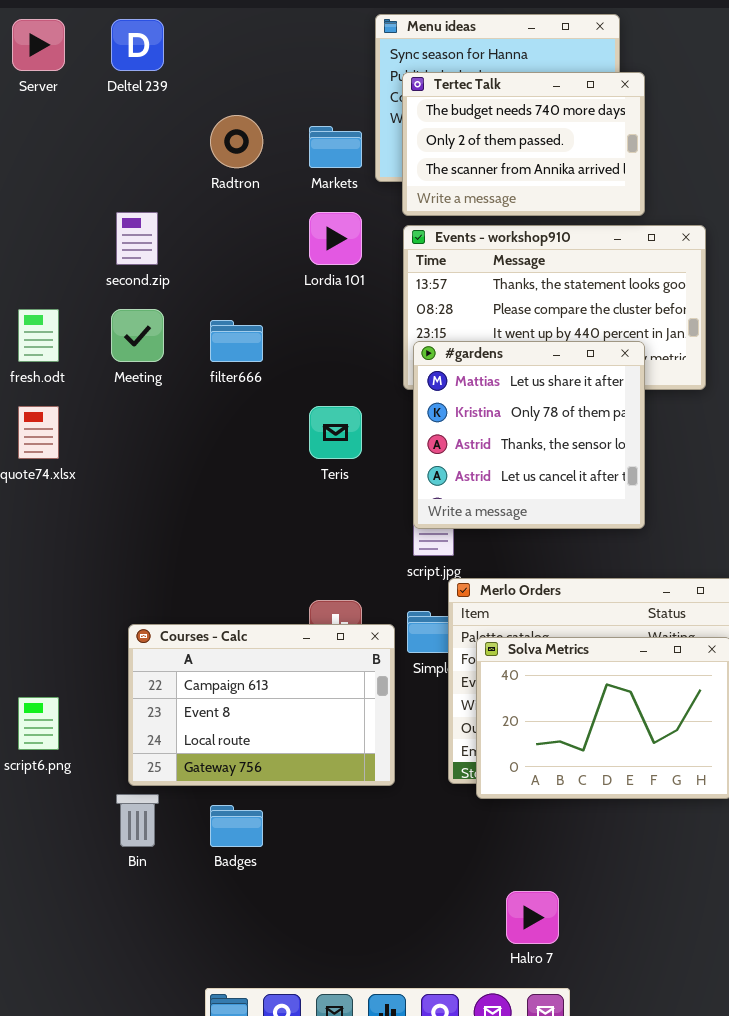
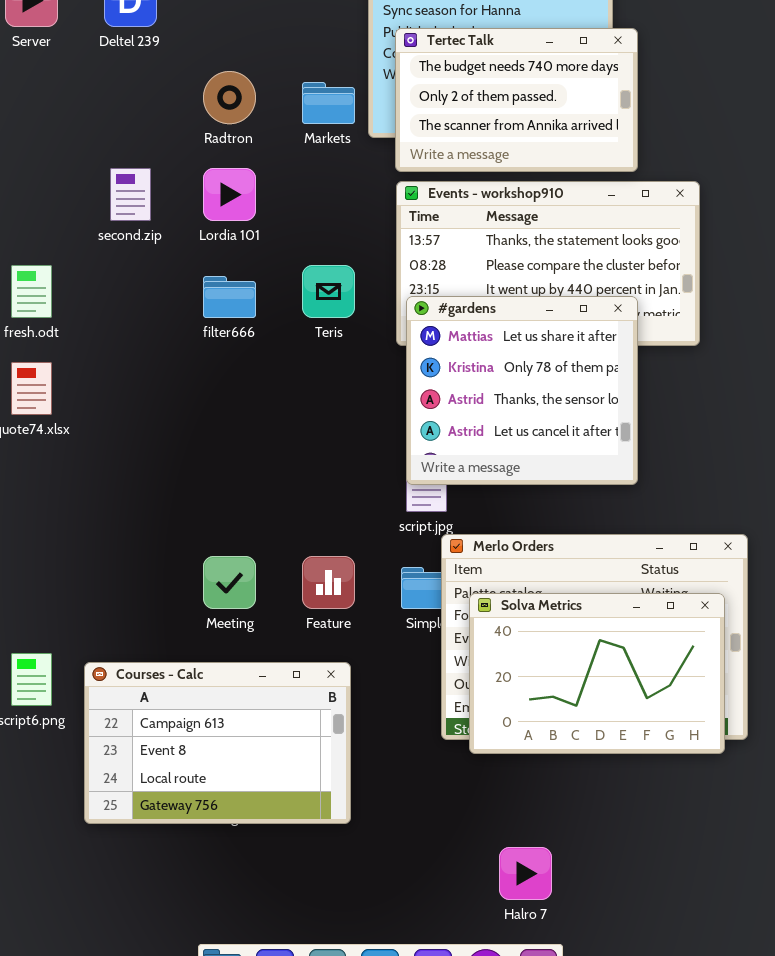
Lordia 101: [309,212,362,265] -> [203,168,256,221], moved
Meeting: [111,309,164,362] -> [203,556,256,609], moved
Teris: [309,406,362,459] -> [302,265,355,318], moved
Courses - Calc: [128,624,395,786] -> [84,662,351,824], moved

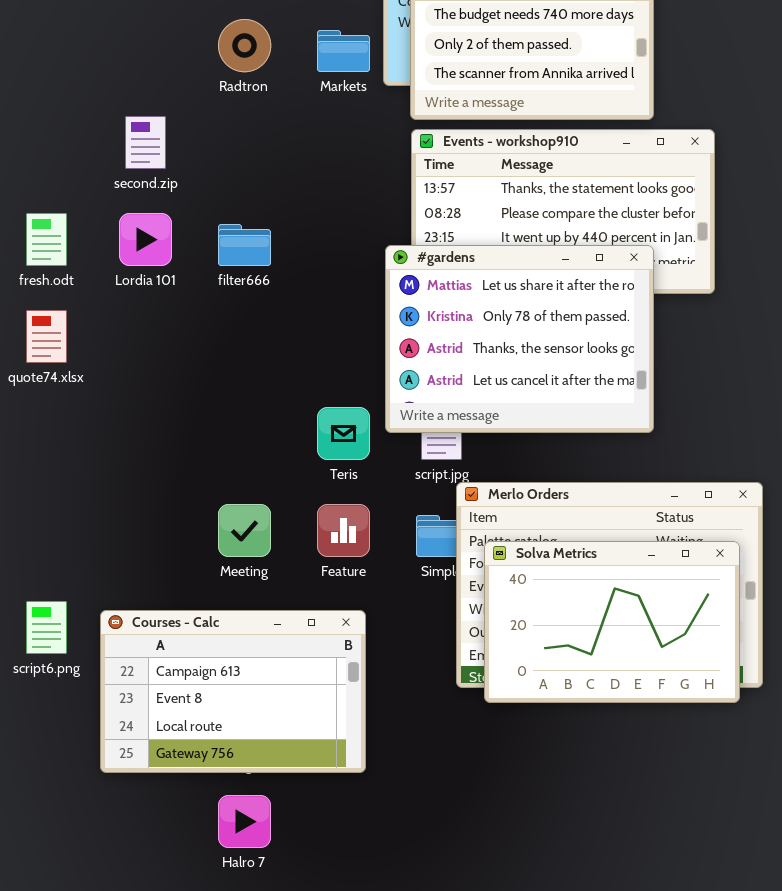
Lordia 101: [203,168,256,221] -> [119,213,172,266], moved
Teris: [302,265,355,318] -> [317,407,370,460], moved
#gardens: [406,296,638,485] -> [385,245,654,433], resized
Halro 7: [499,847,552,900] -> [218,795,271,848], moved

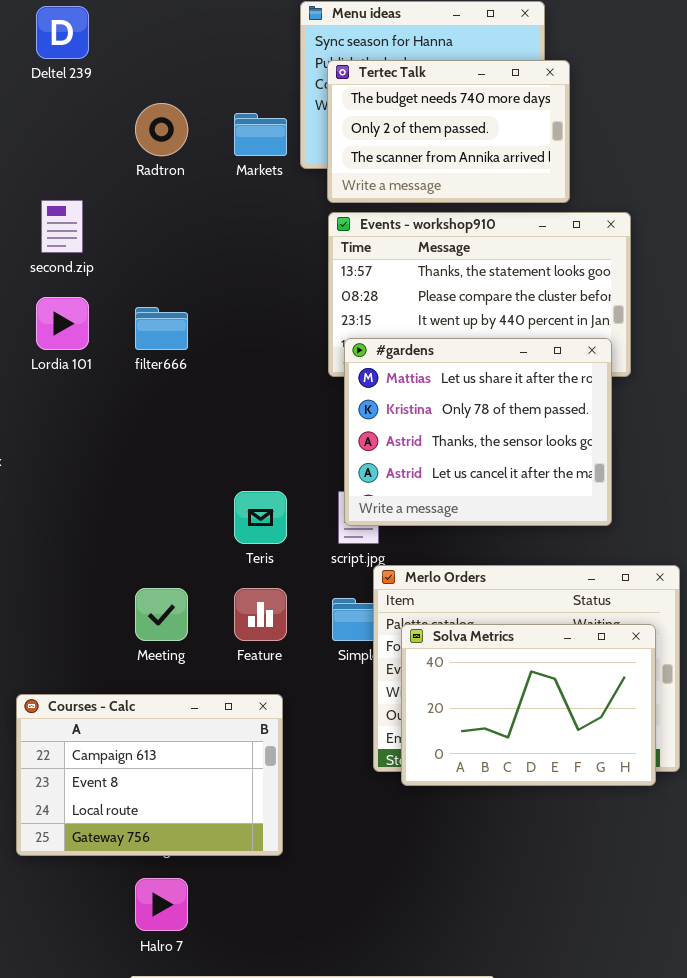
#gardens: [385,245,654,433] -> [344,338,612,526], moved

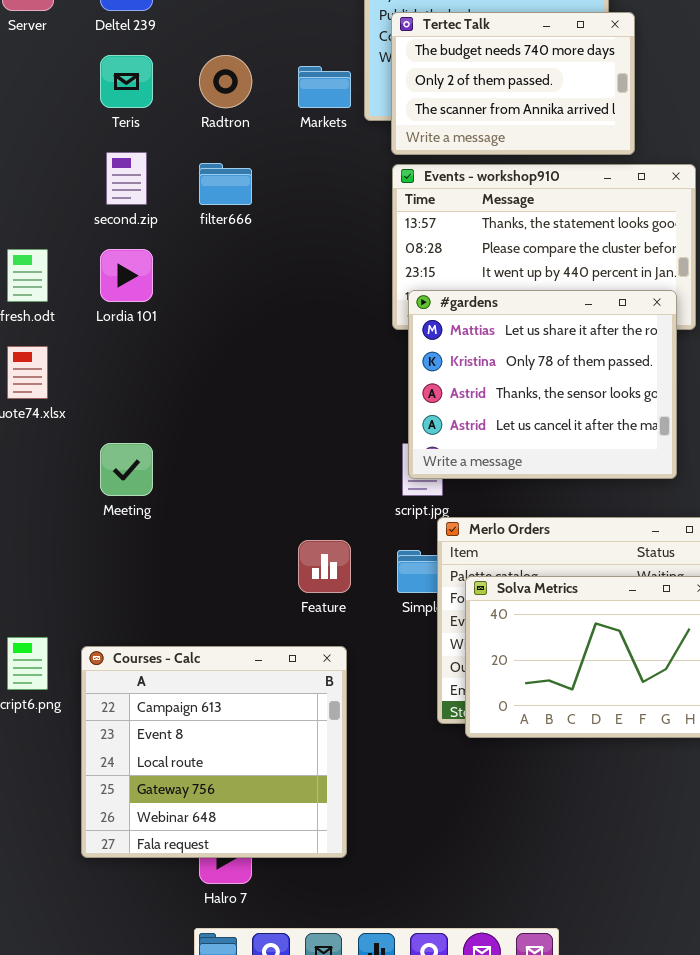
filter666: [135,307,188,350] -> [199,163,252,205], moved
Teris: [234,491,287,544] -> [100,55,153,108], moved
Meeting: [135,588,188,641] -> [100,443,153,496], moved
Courses - Calc: [16,694,283,856] -> [81,646,347,858], resized

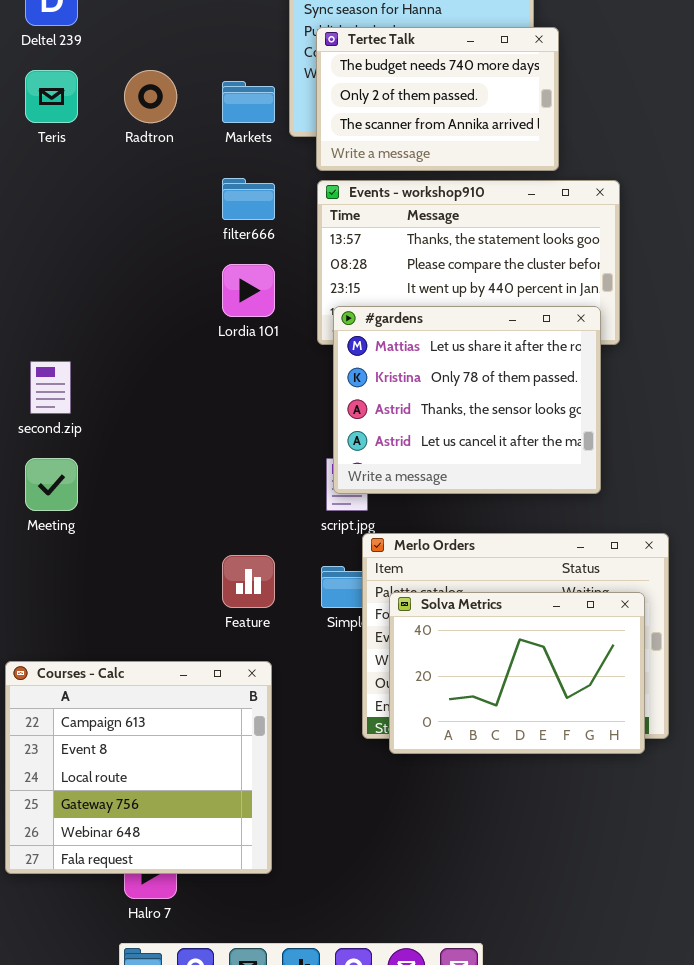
second.zip: [106,152,147,205] -> [30,361,71,414], moved
filter666: [199,163,252,205] -> [222,178,275,220], moved
Lordia 101: [100,249,153,302] -> [222,264,275,317], moved

